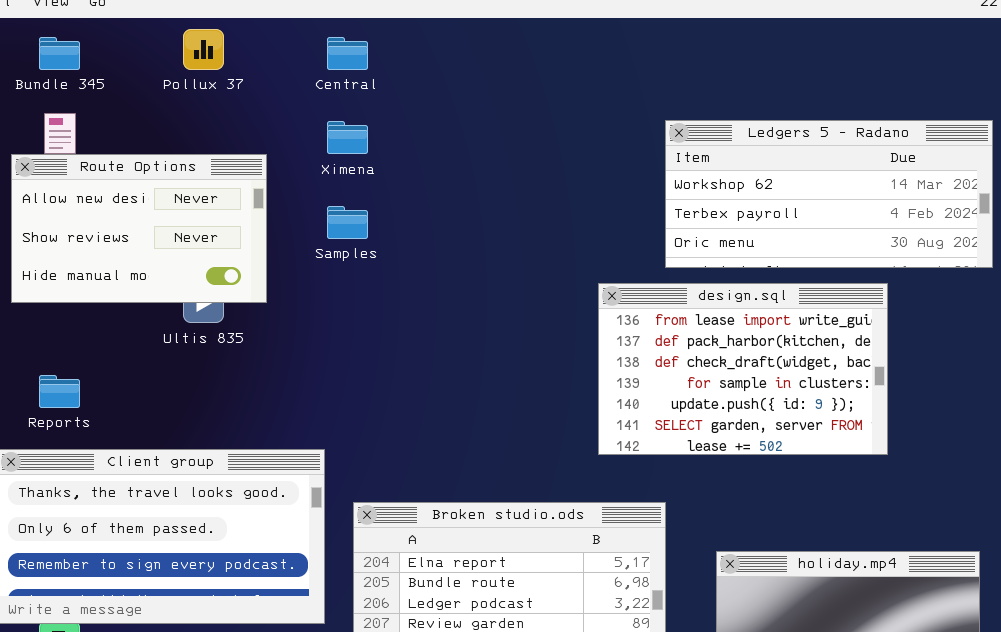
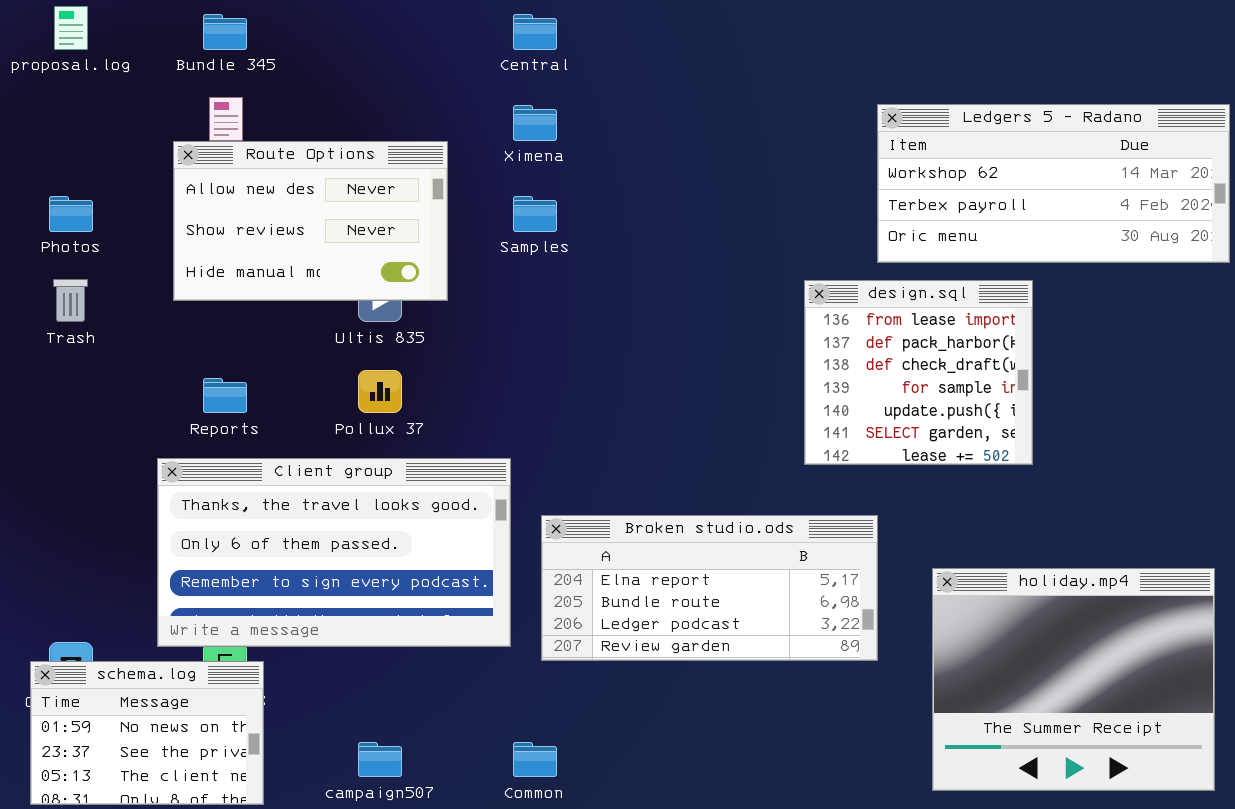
Pollux 37: [183,29,224,70] -> [358,370,402,413], moved
design.sql: [598,283,888,455] -> [804,280,1033,465], resized

